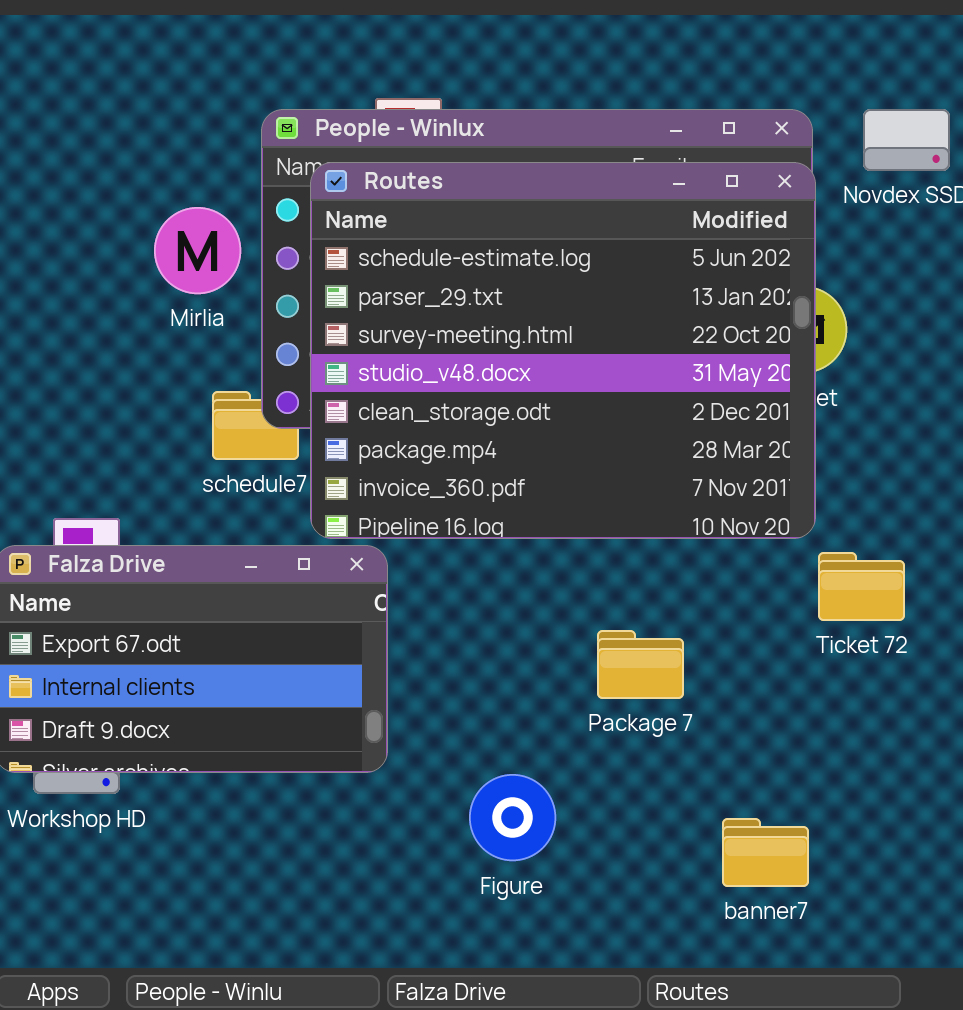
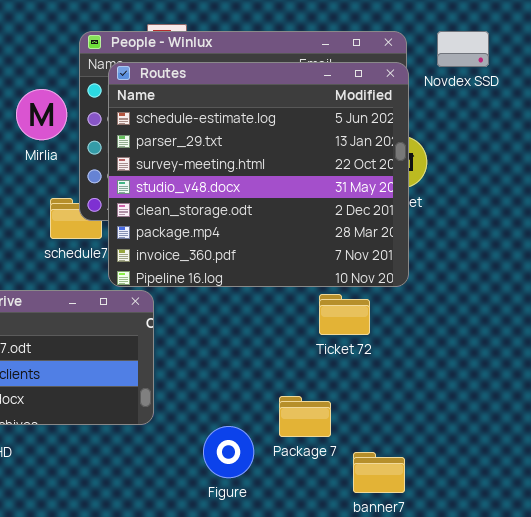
Ticket 72: [818,552,905,621] -> [319,294,370,335], moved
Package 7: [597,630,684,699] -> [279,396,331,437], moved

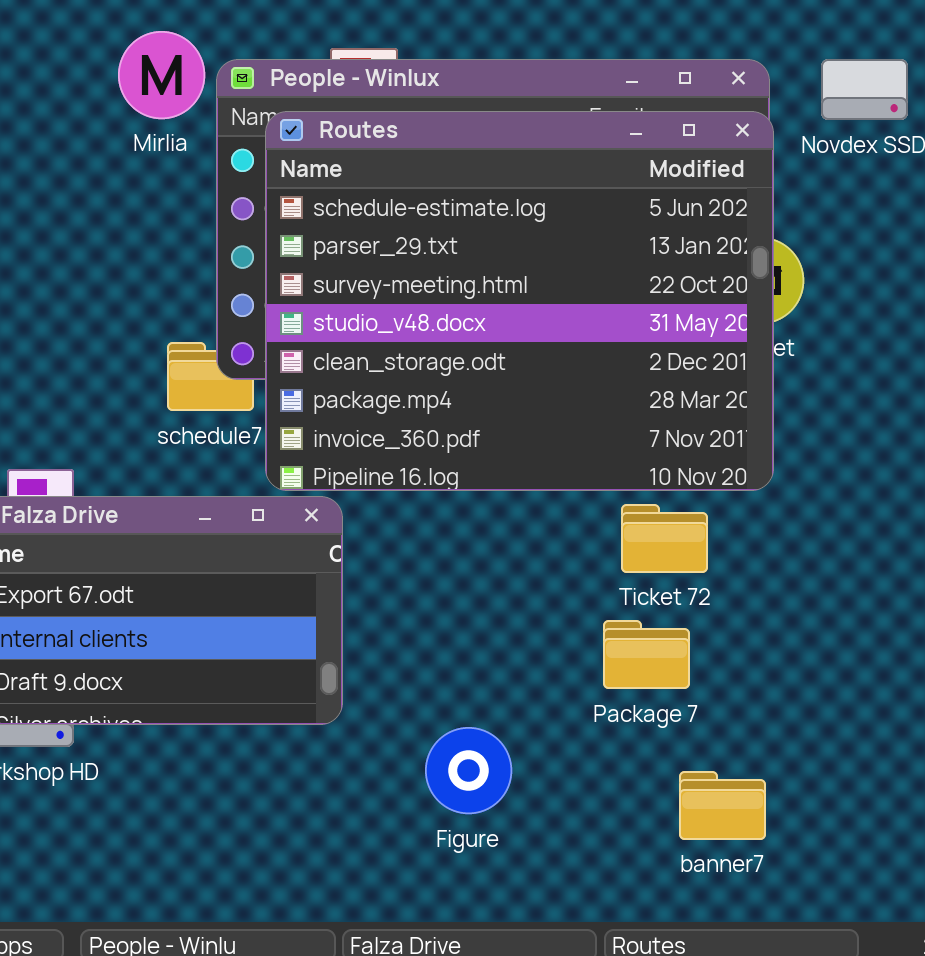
Mirlia: [16,89,67,140] -> [118,31,205,119], moved
Package 7: [279,396,331,437] -> [603,620,690,689], moved

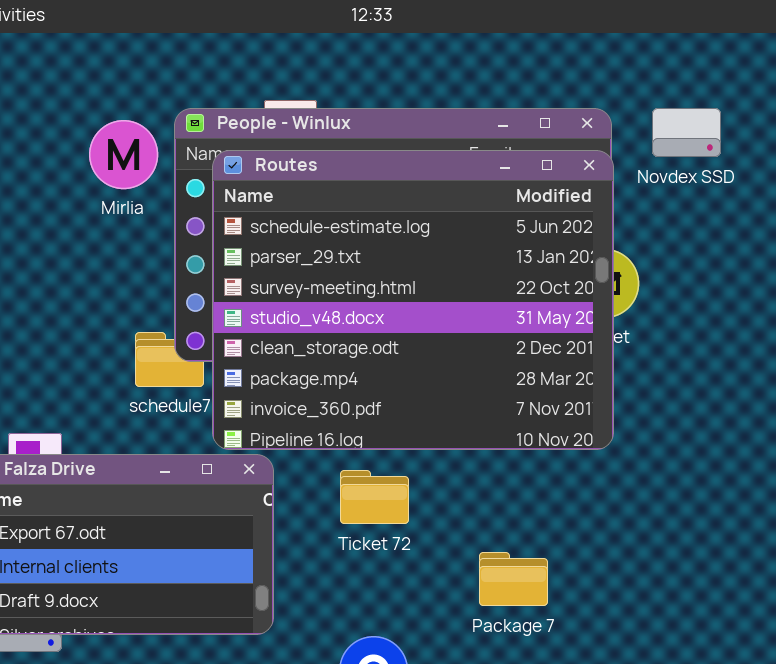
Mirlia: [118,31,205,119] -> [89,120,158,189], moved
Ticket 72: [621,504,708,573] -> [340,470,409,524], moved

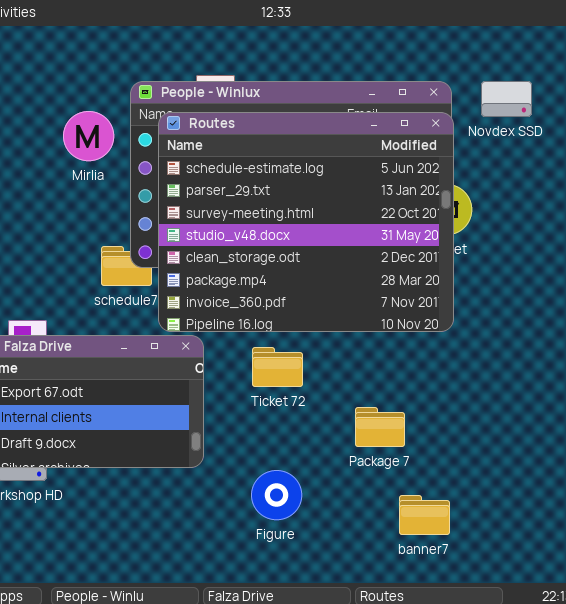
Mirlia: [89,120,158,189] -> [63,111,114,161], moved

